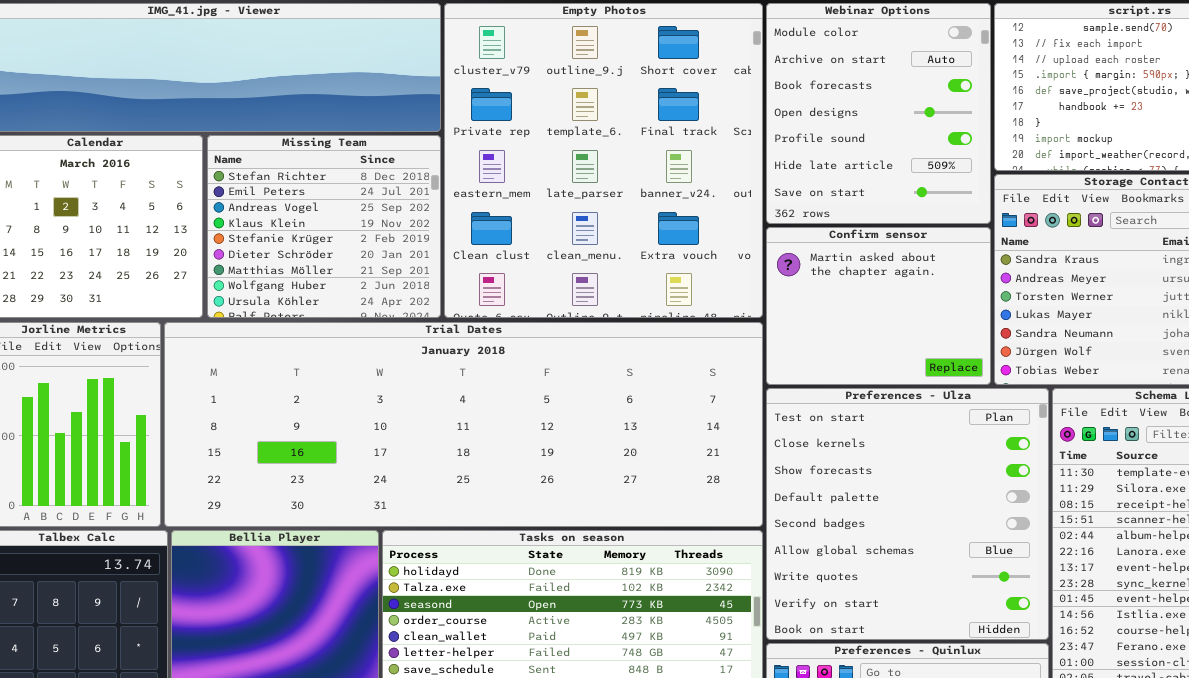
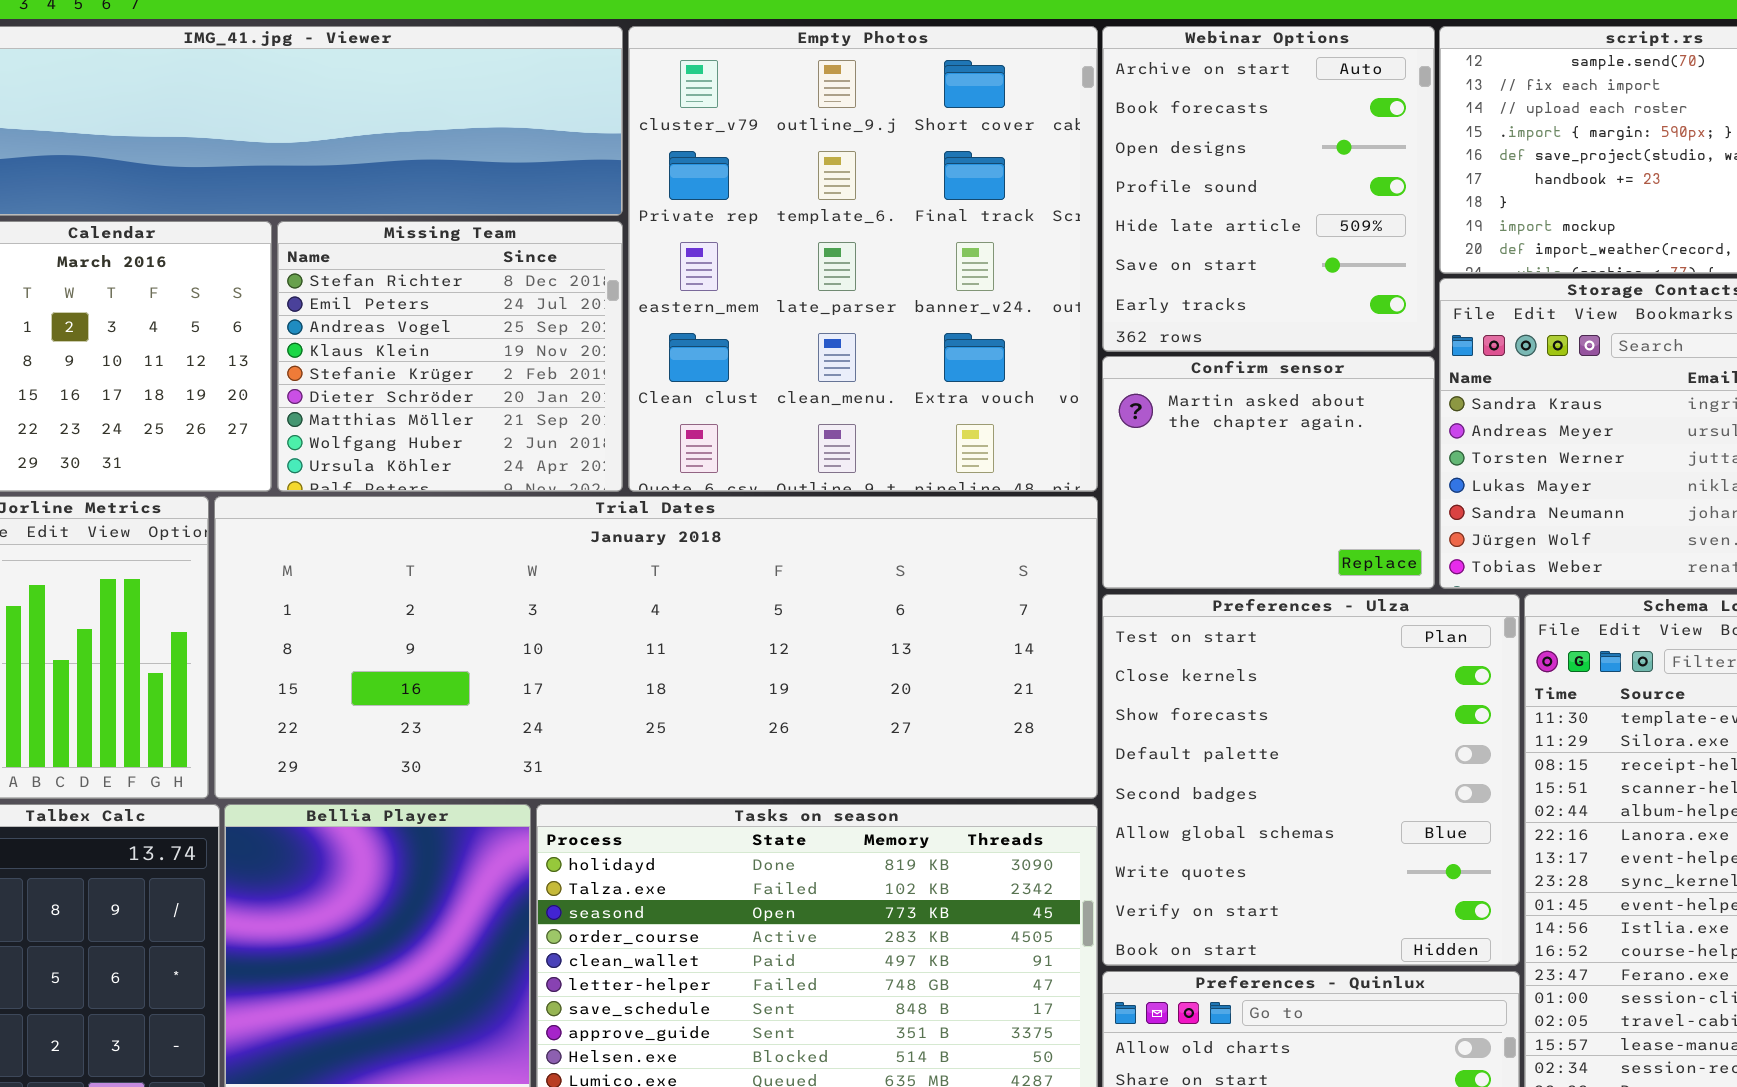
Webinar Options: [766,3,991,224] -> [1102,26,1435,352], scrolled down 1 row

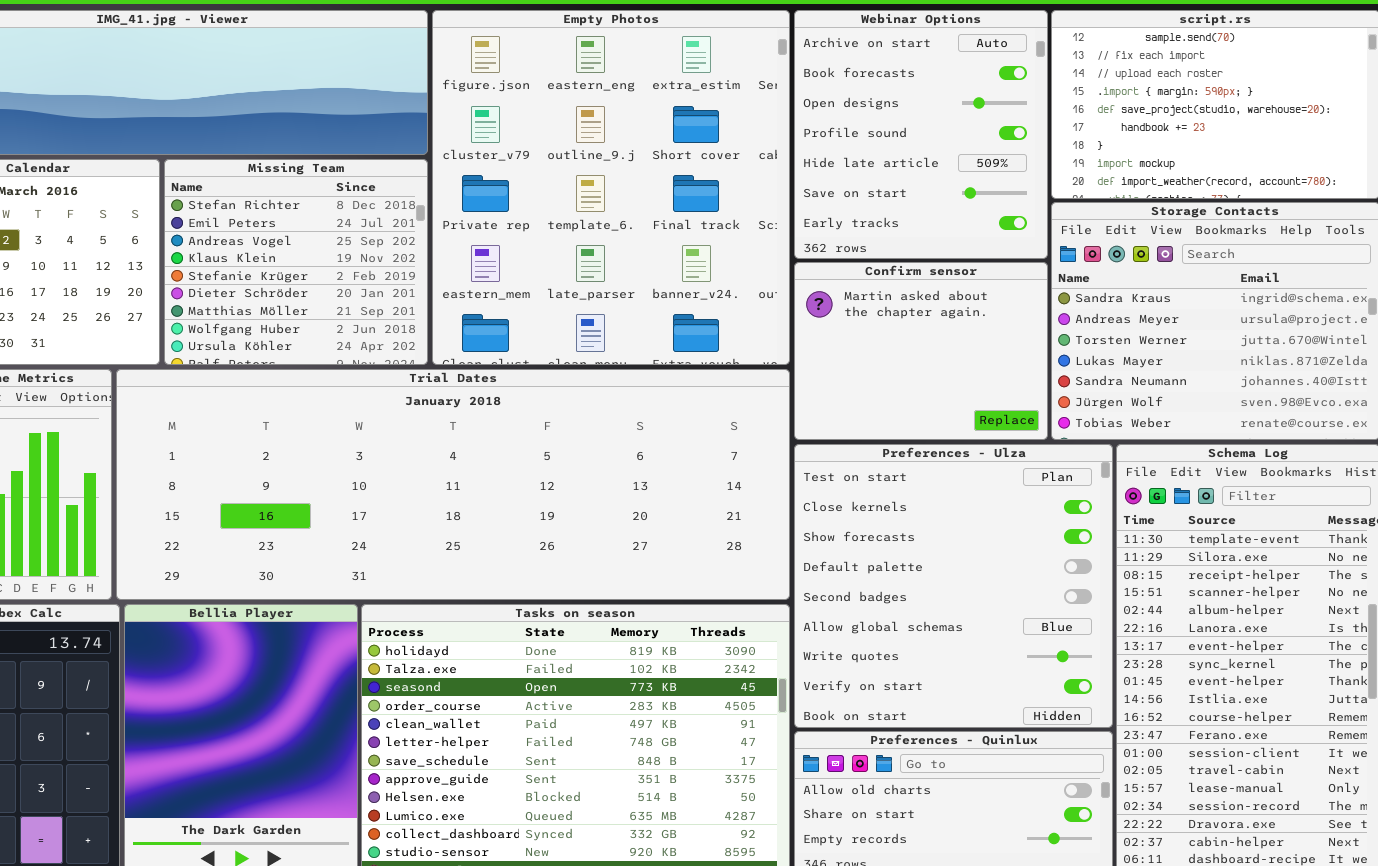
Empty Photos: [628,26,1098,492] -> [432,10,790,365], scrolled up 1 row

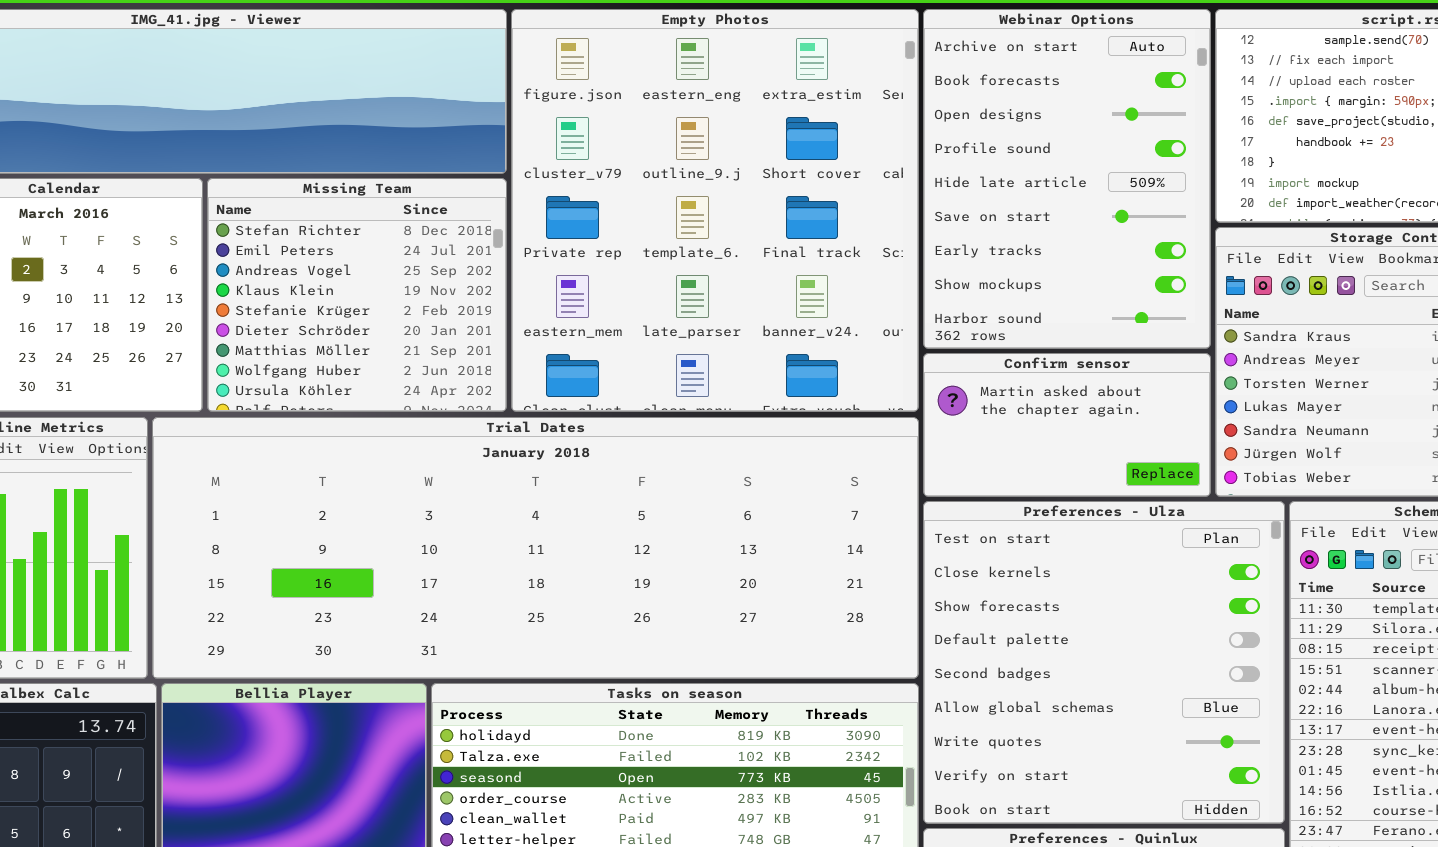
Webinar Options: [794,10,1048,259] -> [923,9,1211,349], resized
Confirm sensor: [794,262,1048,440] -> [923,353,1211,497], resized

